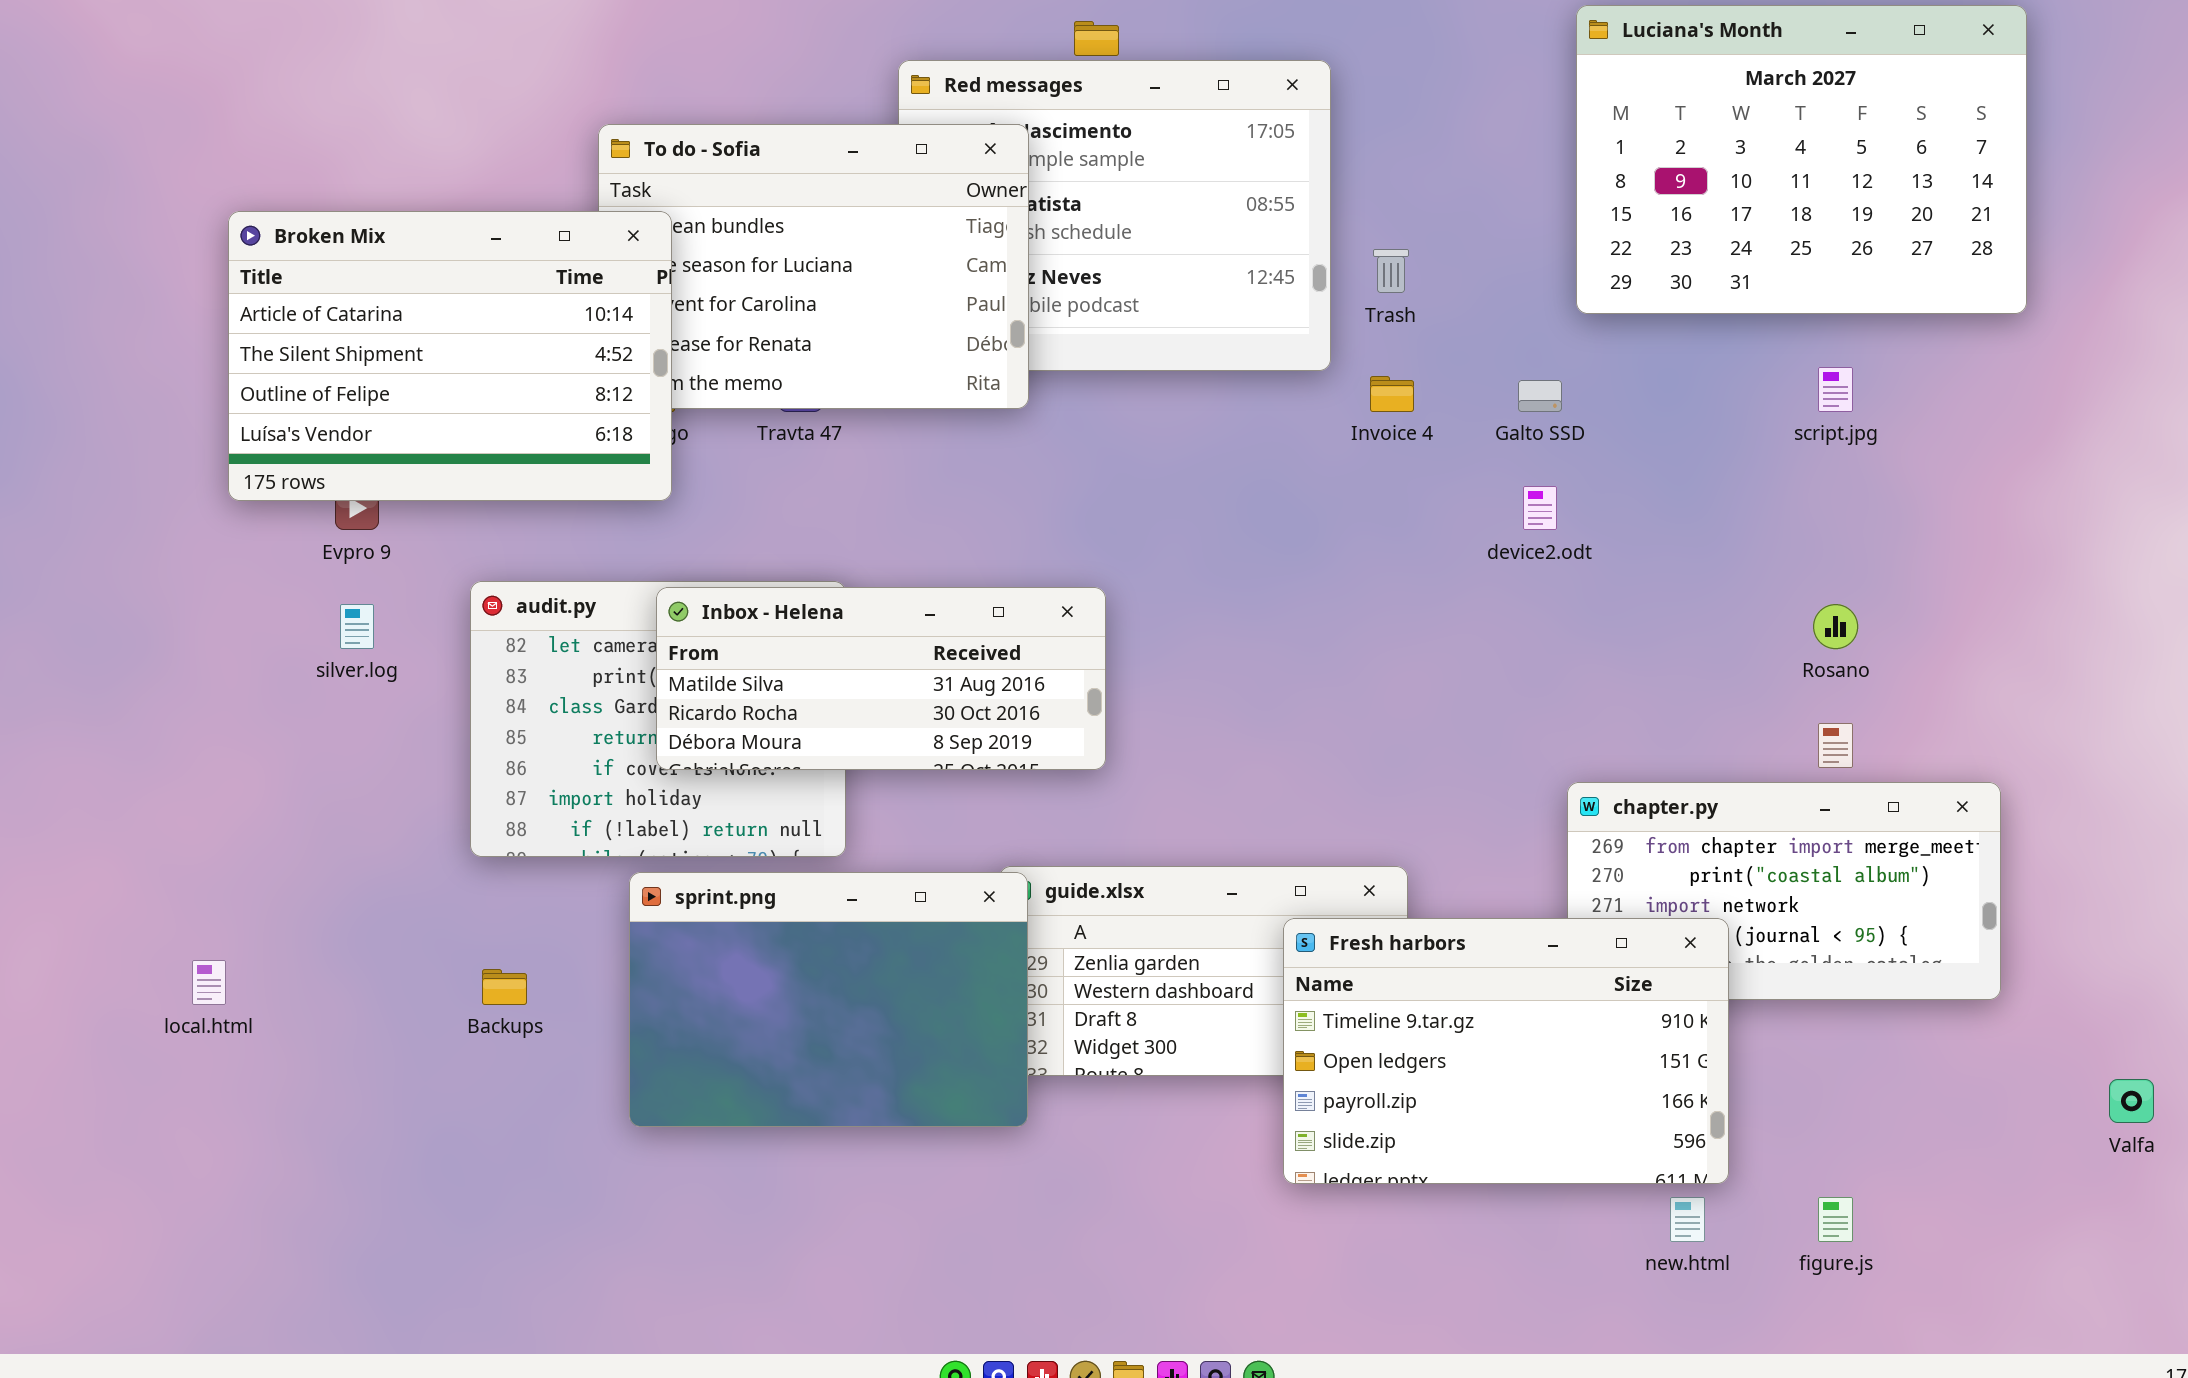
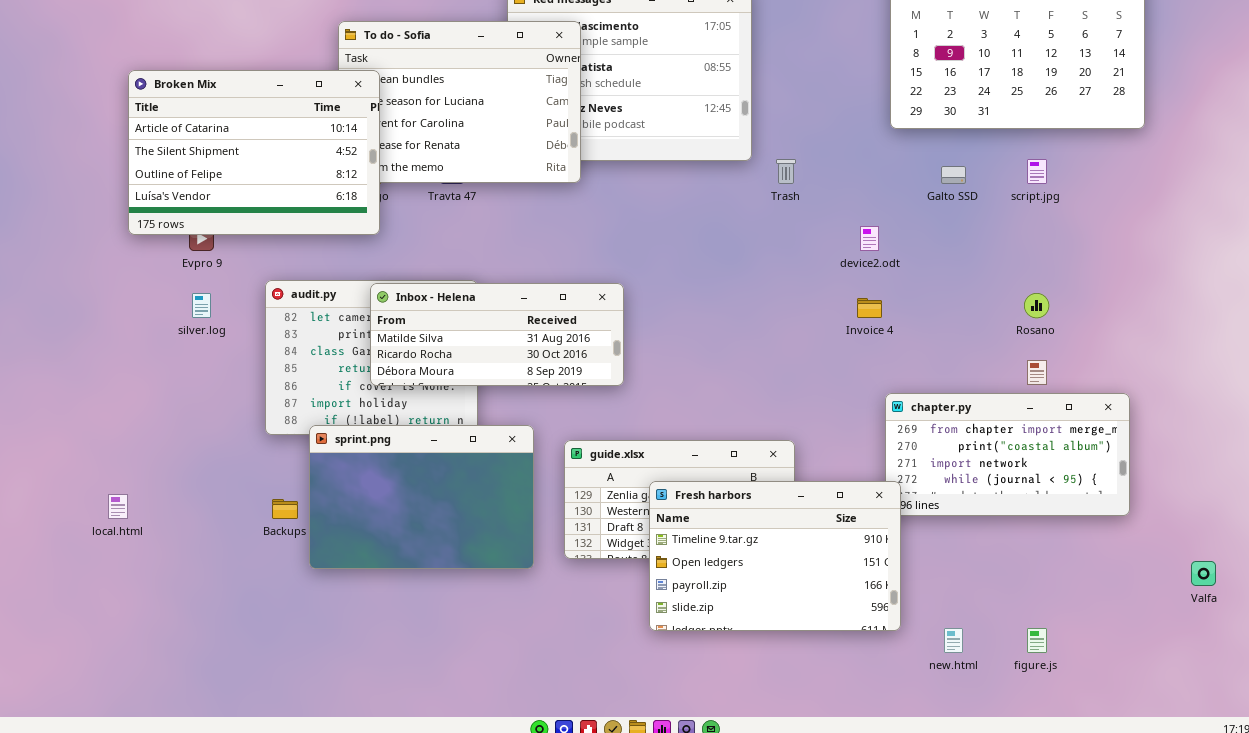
Trash: [1373,249,1409,293] -> [776,159,796,184], moved
Invoice 4: [1370,376,1414,412] -> [857,298,882,318], moved
Galto SSD: [1518,380,1562,412] -> [941,166,966,184], moved
sprint.png: [629,872,1028,1127] -> [309,425,534,569], moved
Fresh harbors: [1283,918,1729,1184] -> [649,481,901,631], moved

